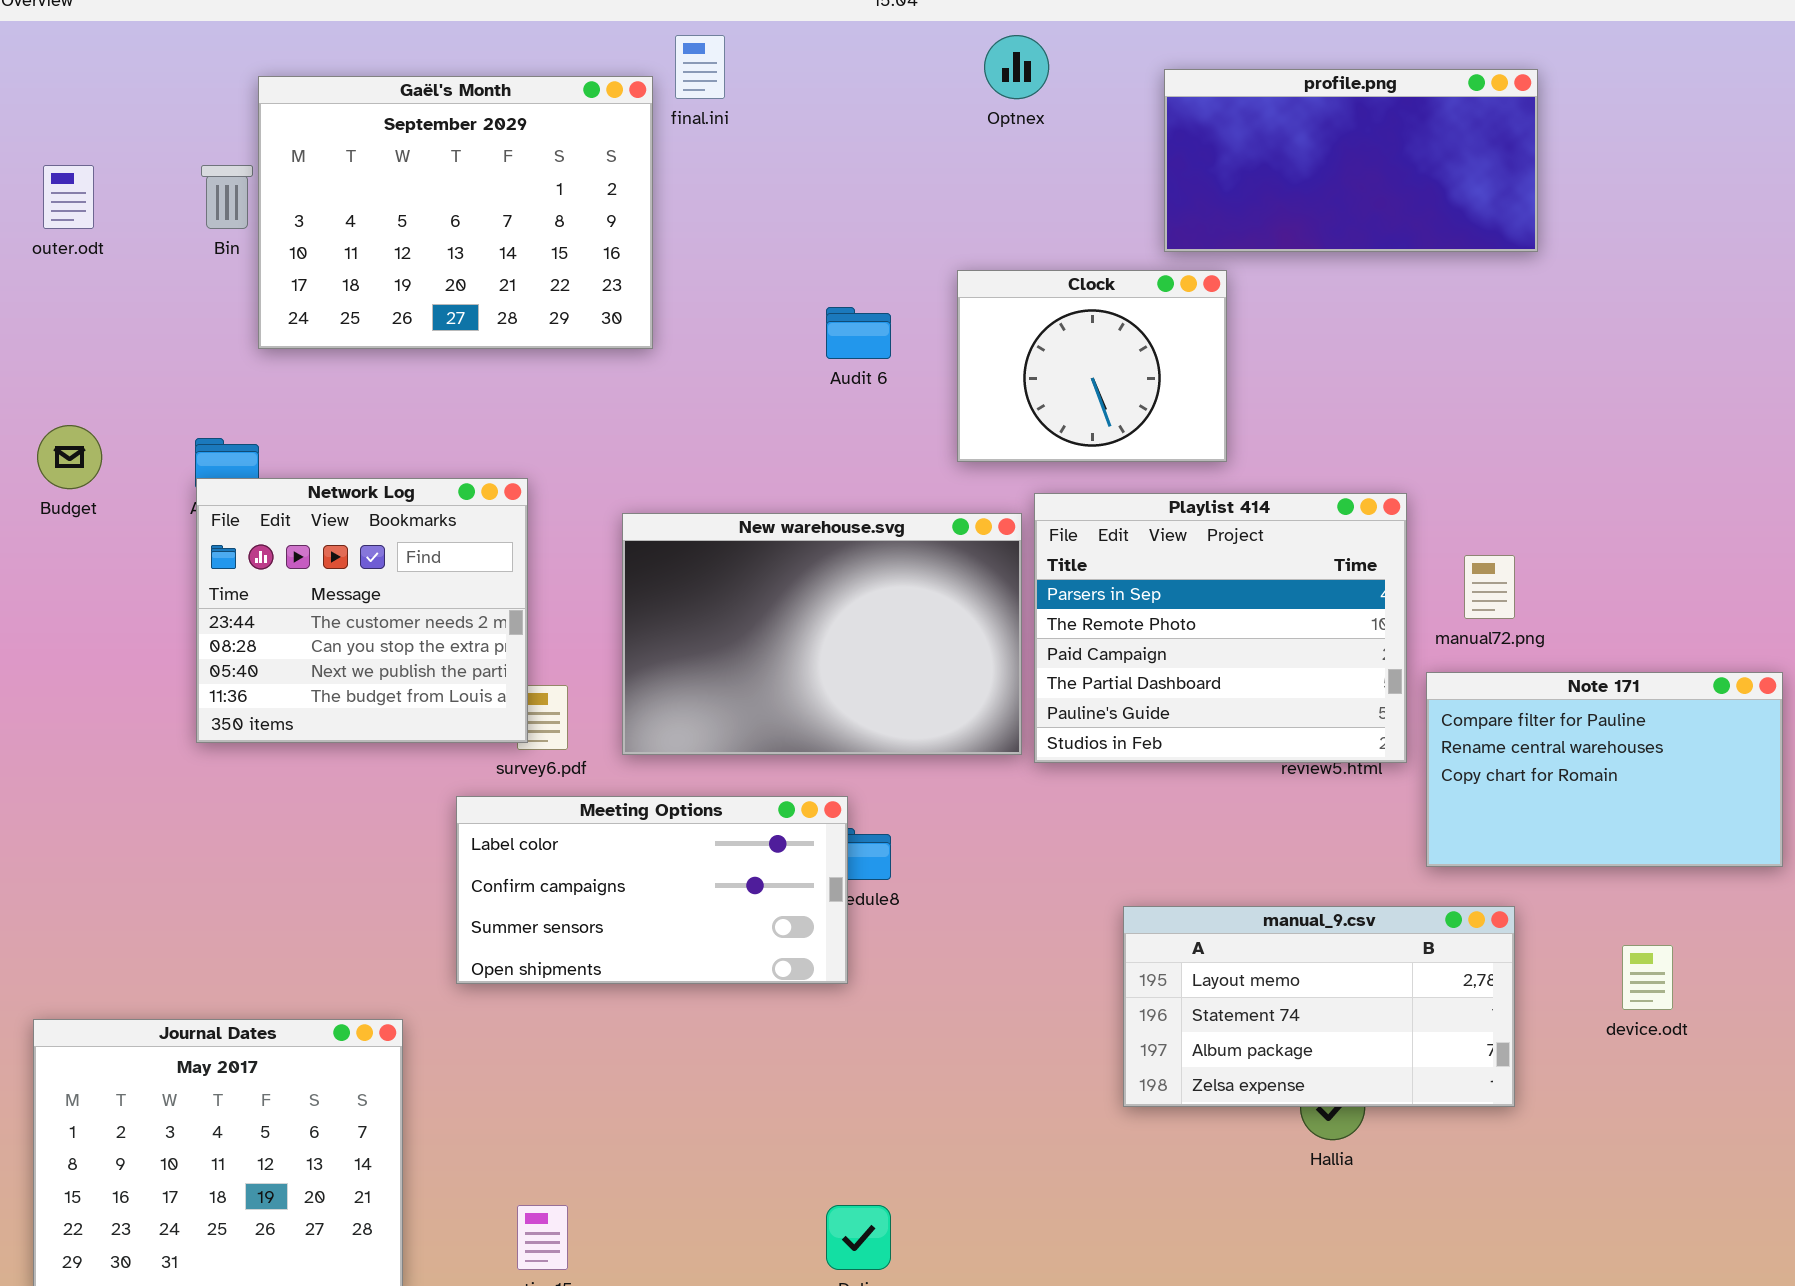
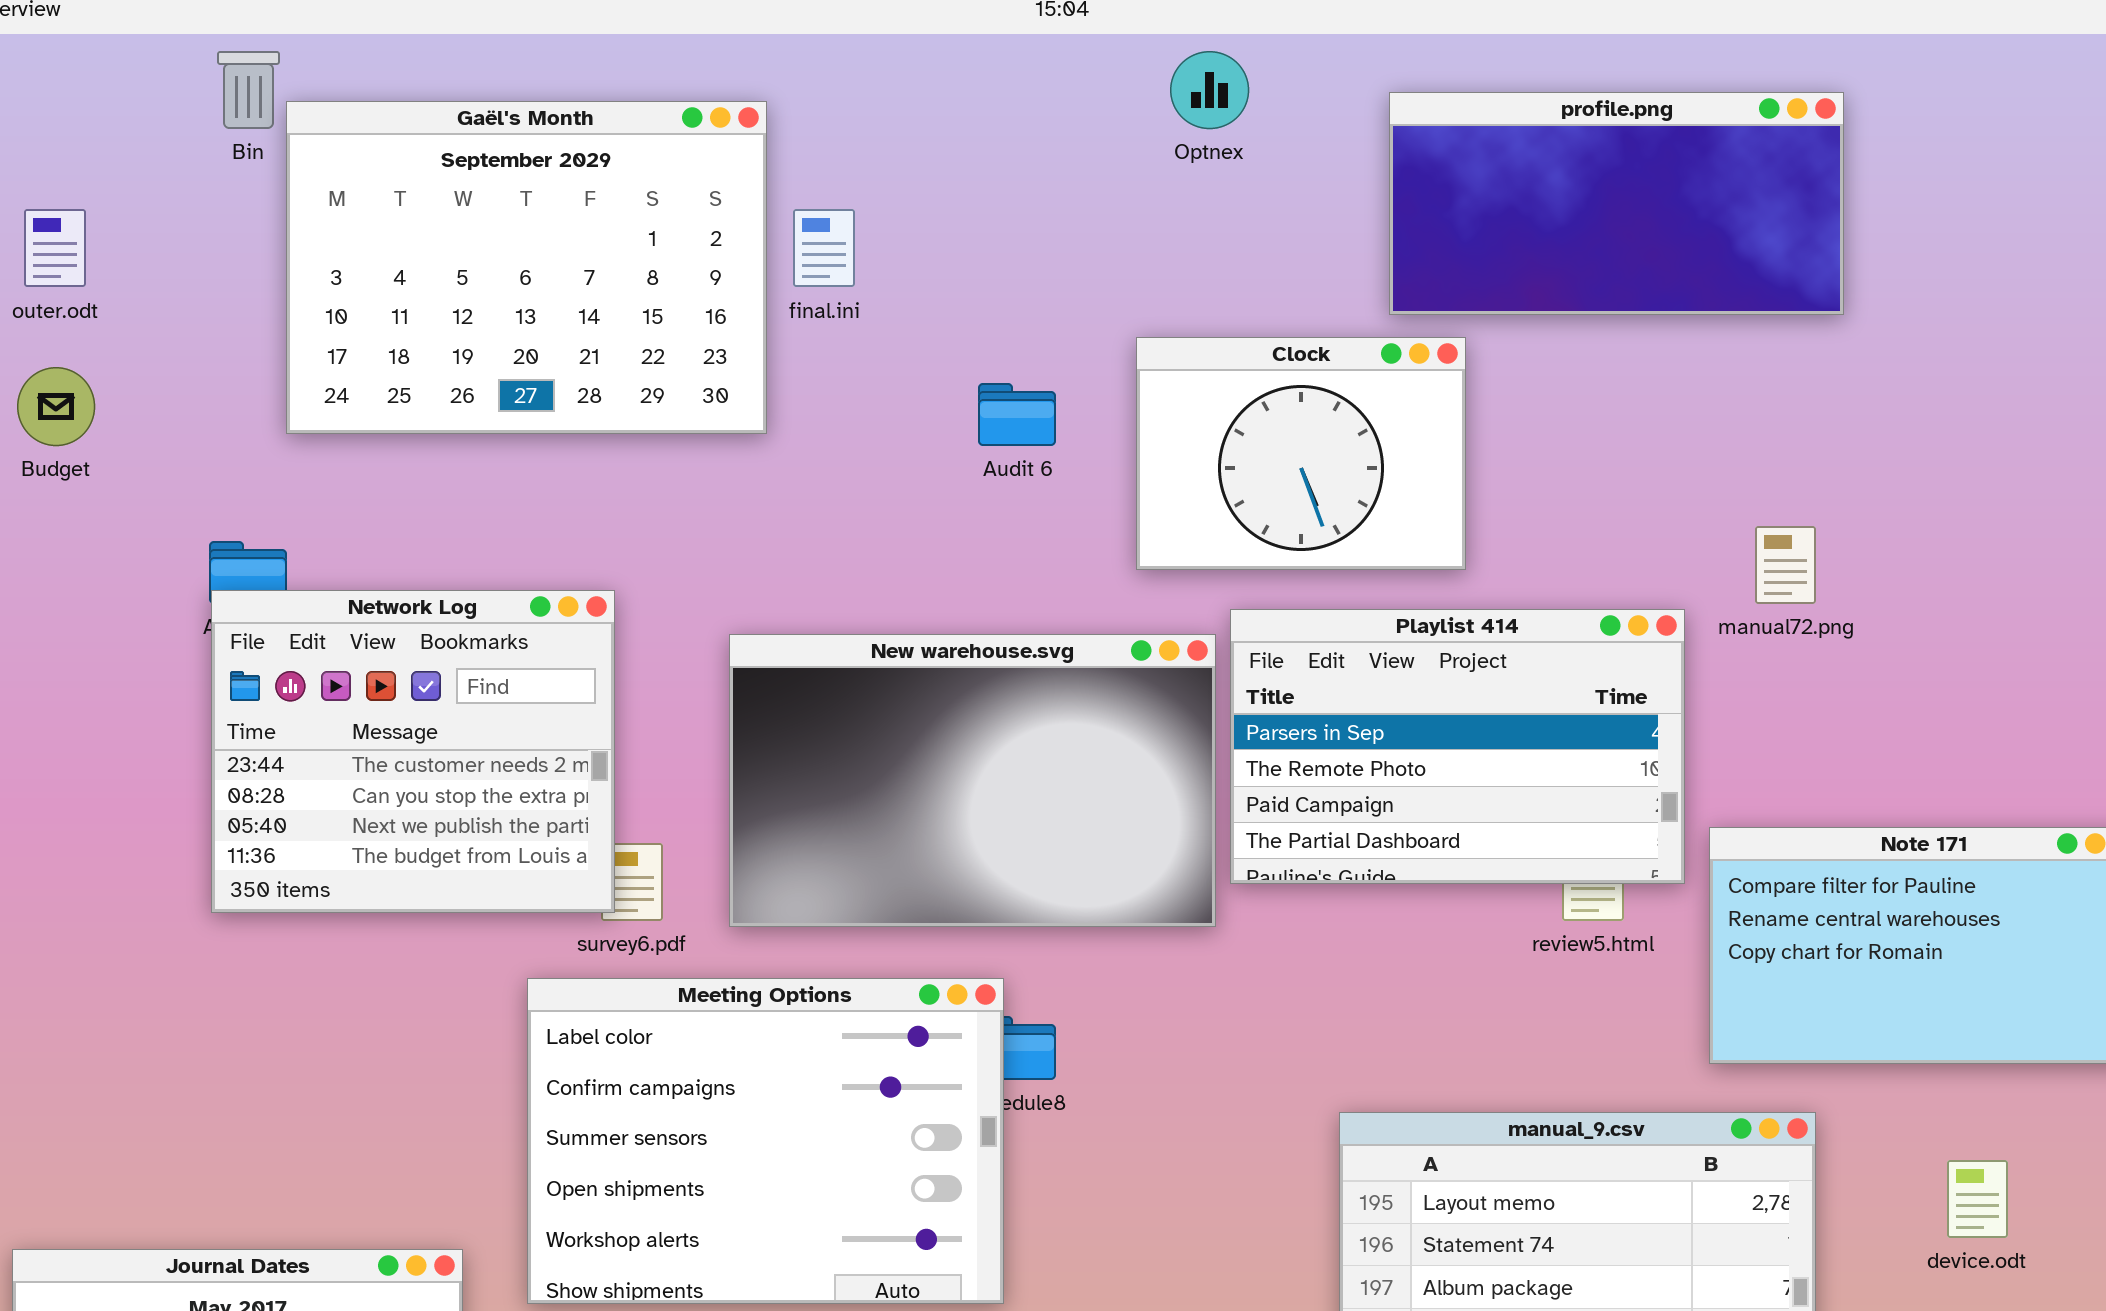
final.ini: [675,35,725,99] -> [793,209,855,287], moved
Bin: [201,165,253,229] -> [217,51,280,129], moved
Budget: [37,425,102,489] -> [17,367,95,446], moved
Playlist 414: [1034,493,1407,763] -> [1230,609,1685,884], resized
manual72.png: [1464,555,1515,619] -> [1755,526,1816,604], moved
Meeting Options: [456,796,848,984] -> [527,978,1004,1304], resized

